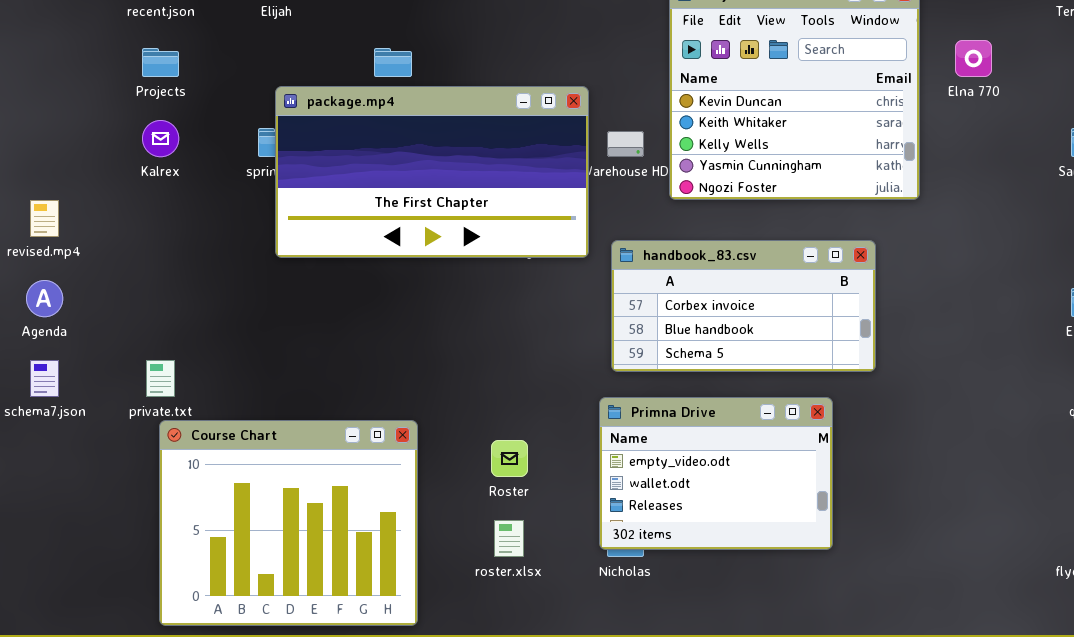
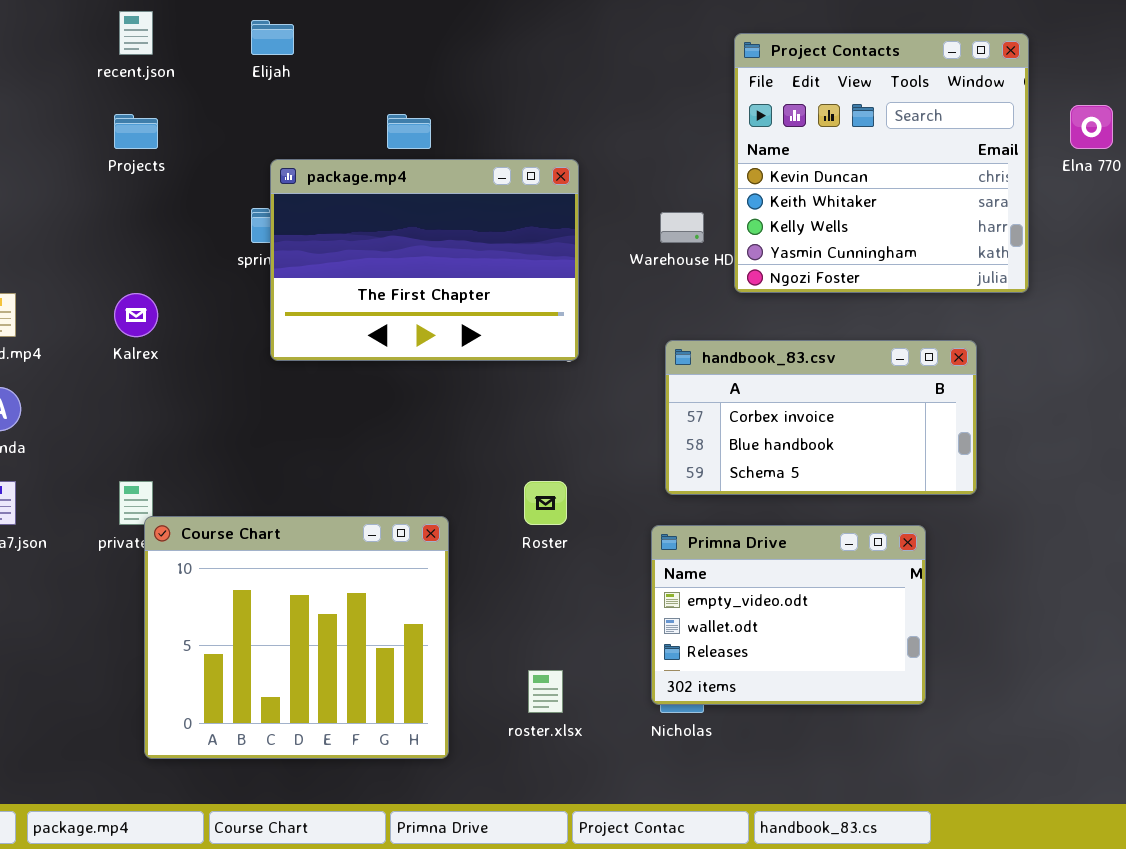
package.mp4: [275,86,589,258] -> [270,159,579,361], resized
Kalrex: [142,120,179,157] -> [114,293,158,337], moved
Course Chart: [159,420,418,626] -> [144,516,449,759], moved
Roster: [491,440,528,477] -> [524,481,567,525], moved

